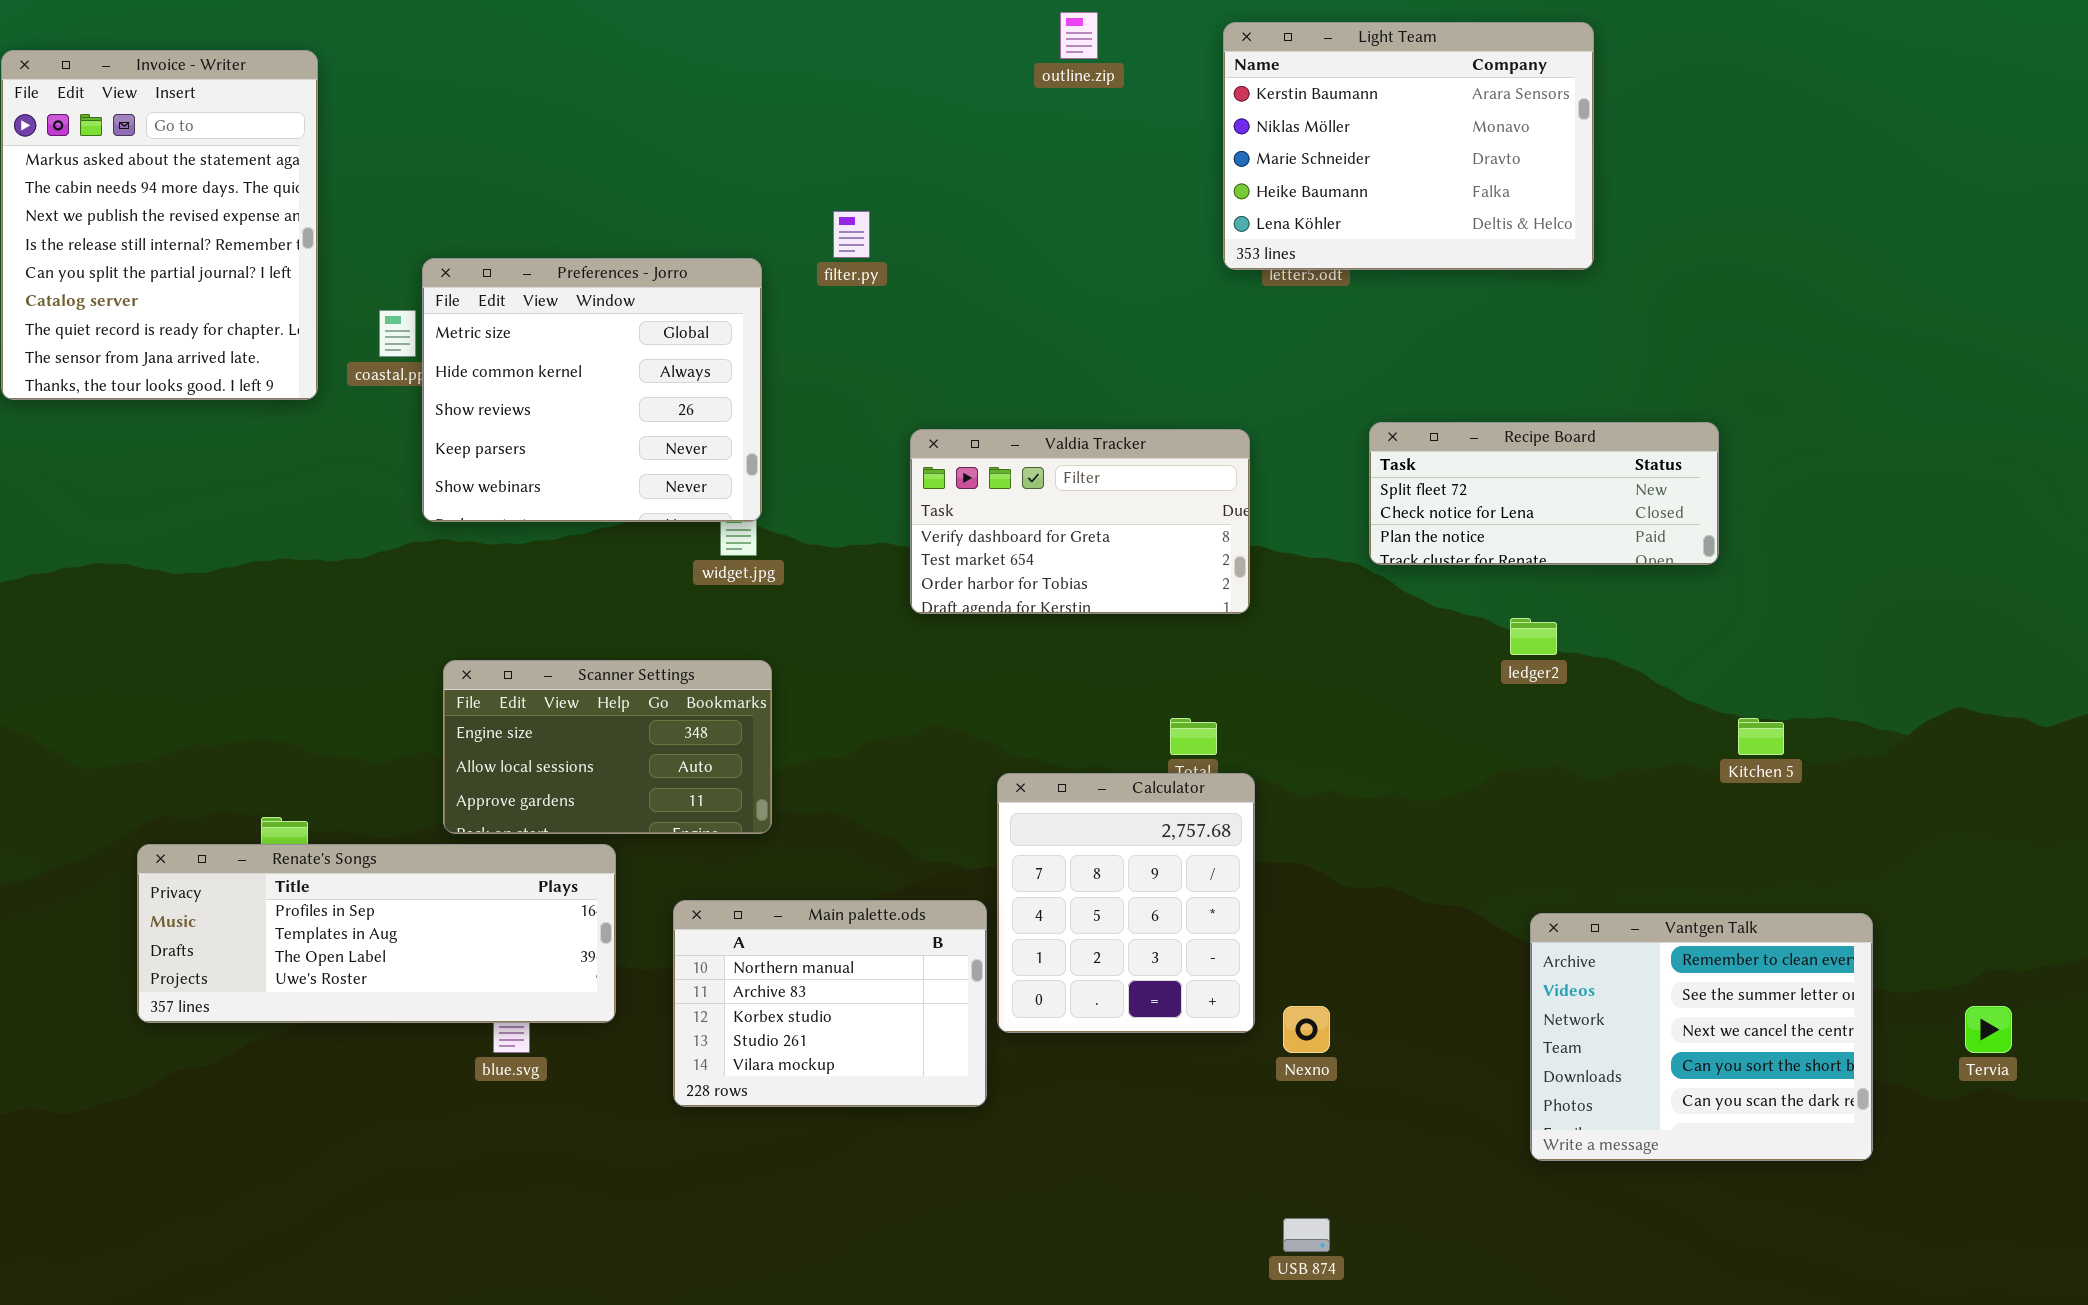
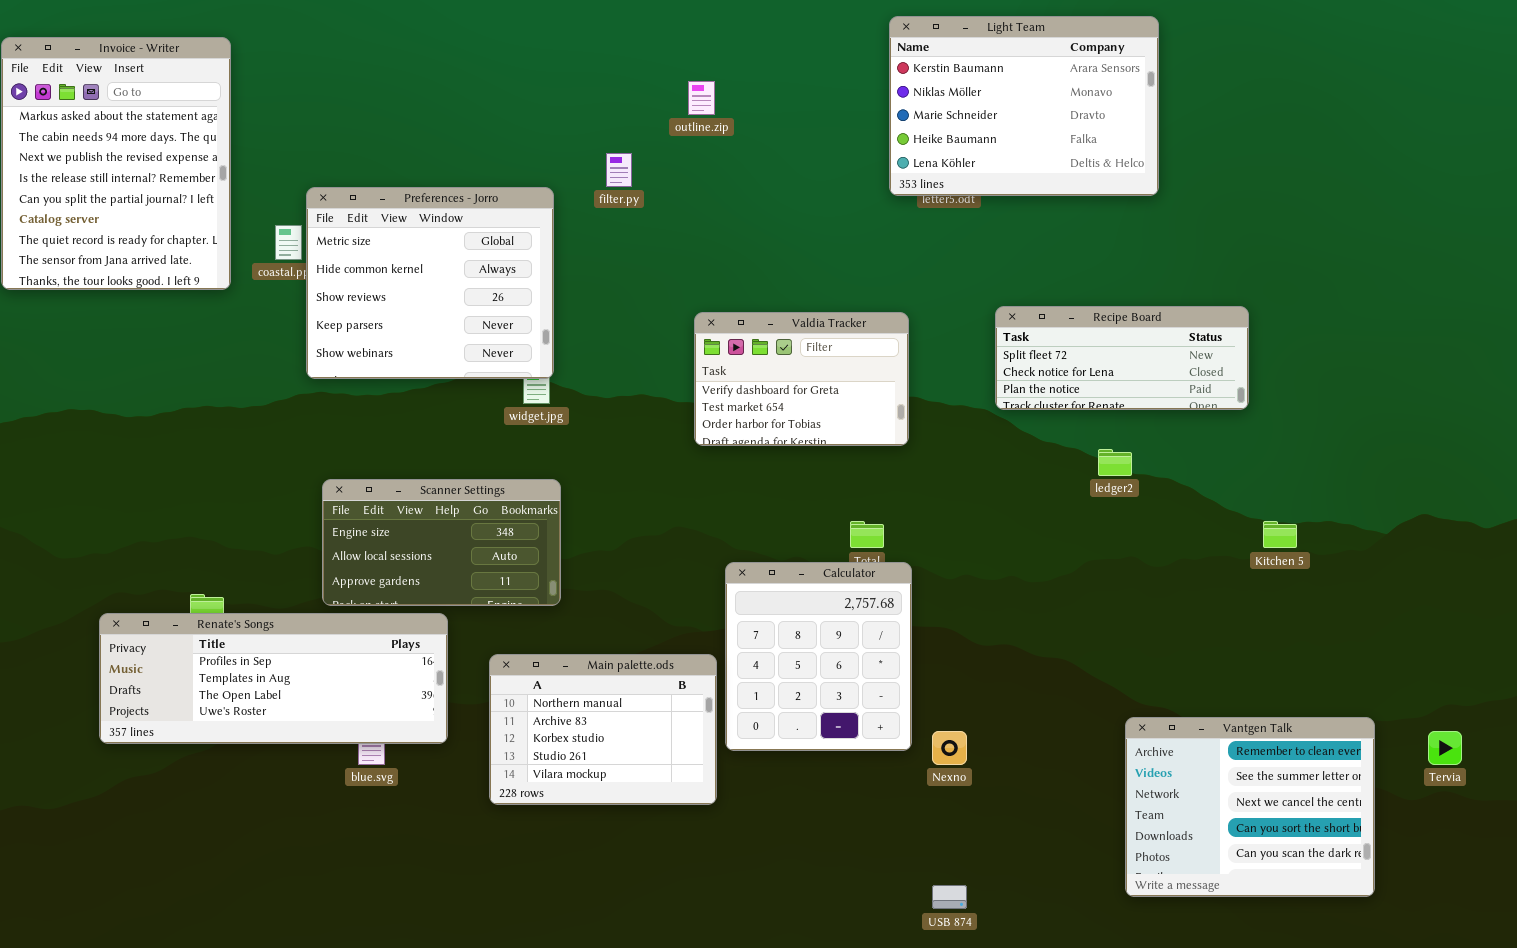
outline.zip: [1060,12,1098,59] -> [688,81,715,115], moved
Valdia Tracker: [910,429,1250,614] -> [694,312,909,446], resized
Vantgen Talk: [1530,913,1873,1161] -> [1125,717,1375,897], moved

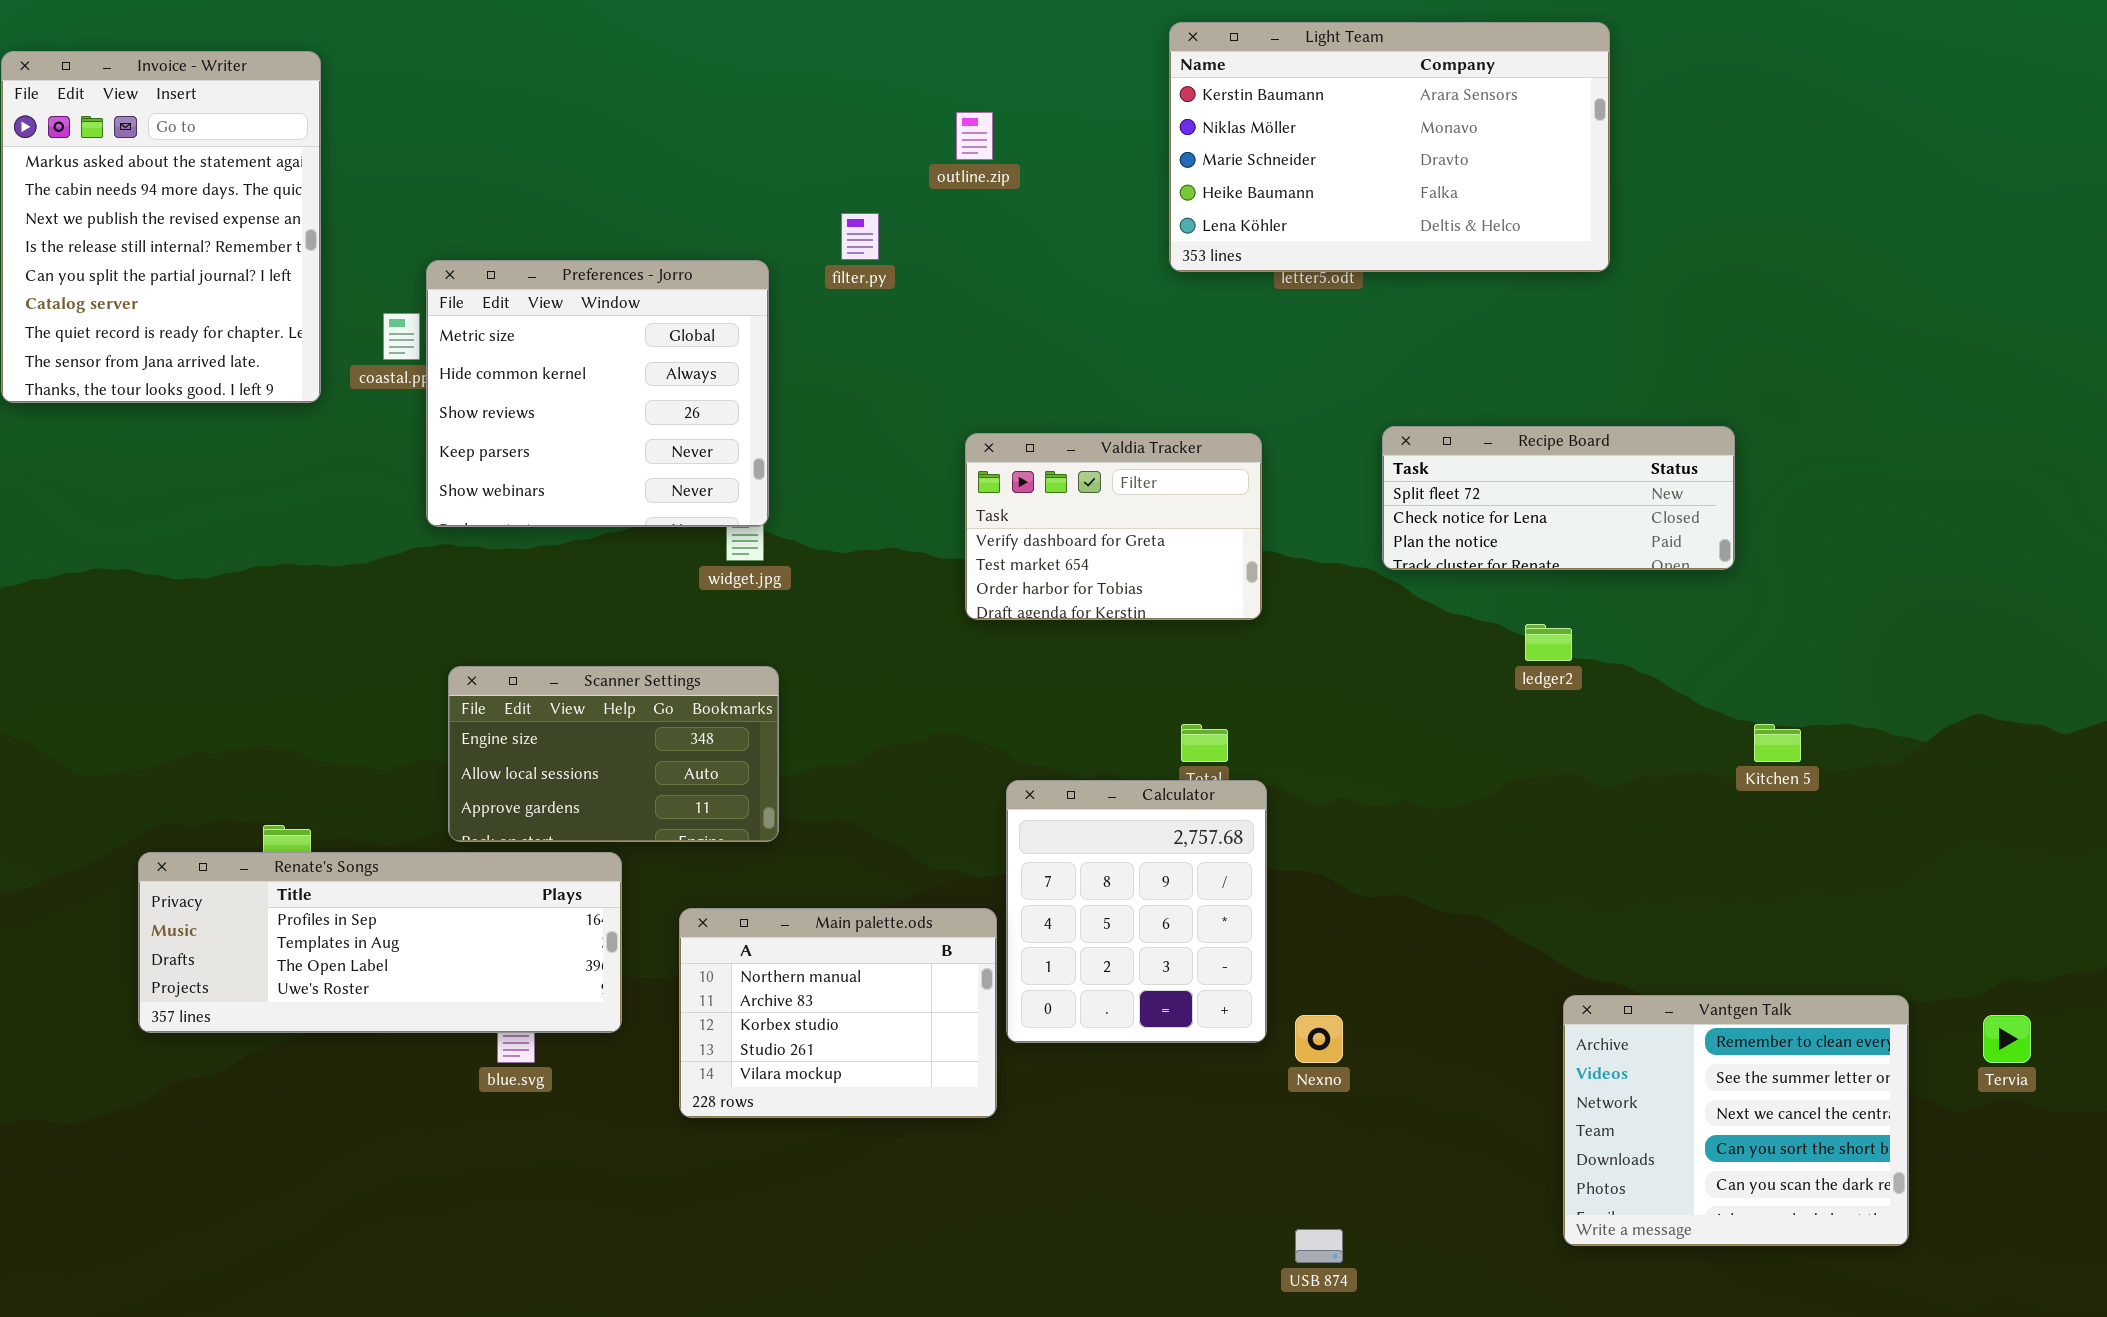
Light Team: [889,16,1159,196] -> [1169,22,1610,272], resized

